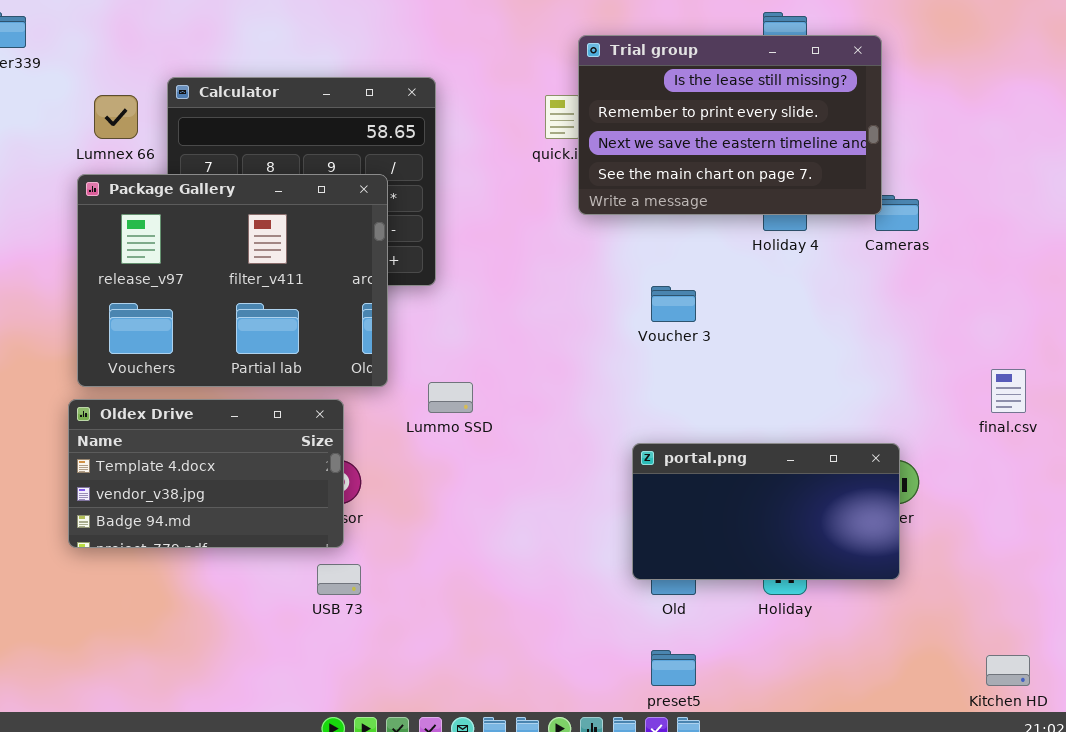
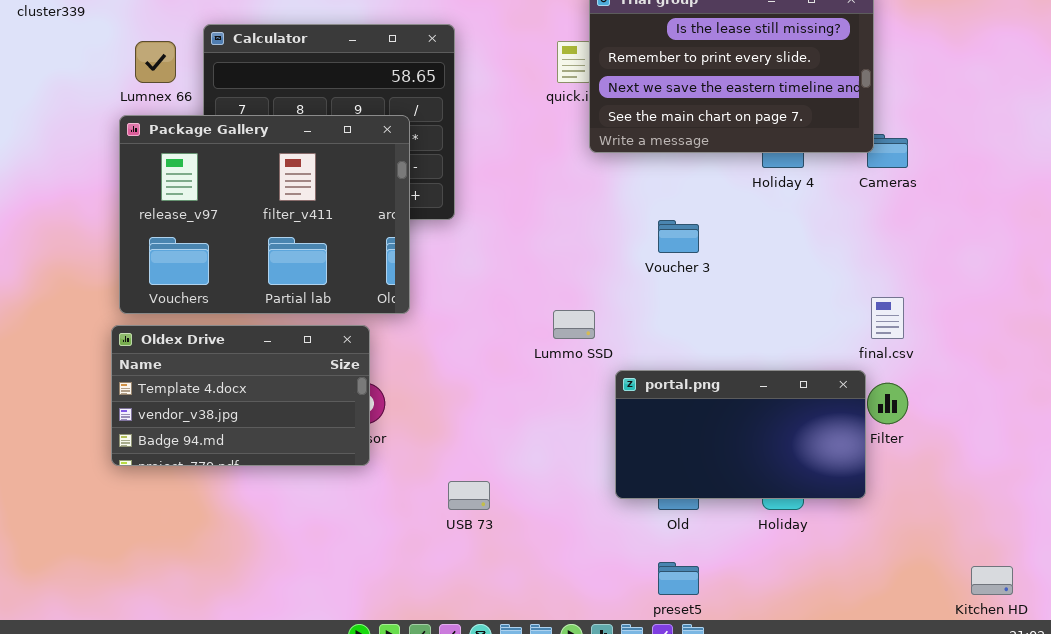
final.csv: [991,369,1026,413] -> [871,297,904,339], moved
Lummo SSD: [428,382,473,413] -> [553,310,595,339], moved
portal.png: [632,443,900,580] -> [615,370,866,499], moved
USB 73: [317,564,361,595] -> [448,481,490,510], moved

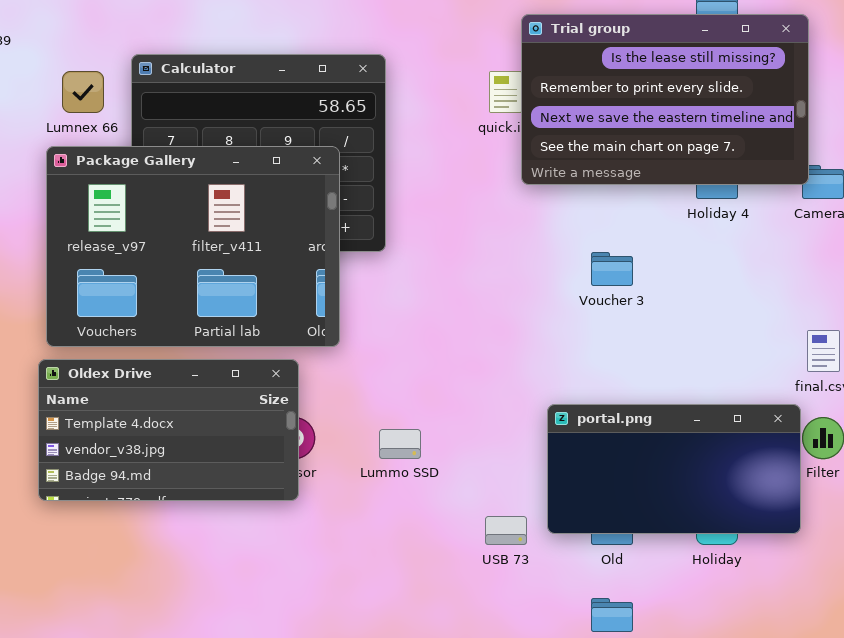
Lummo SSD: [553,310,595,339] -> [379,429,421,459], moved
USB 73: [448,481,490,510] -> [485,516,527,545], moved

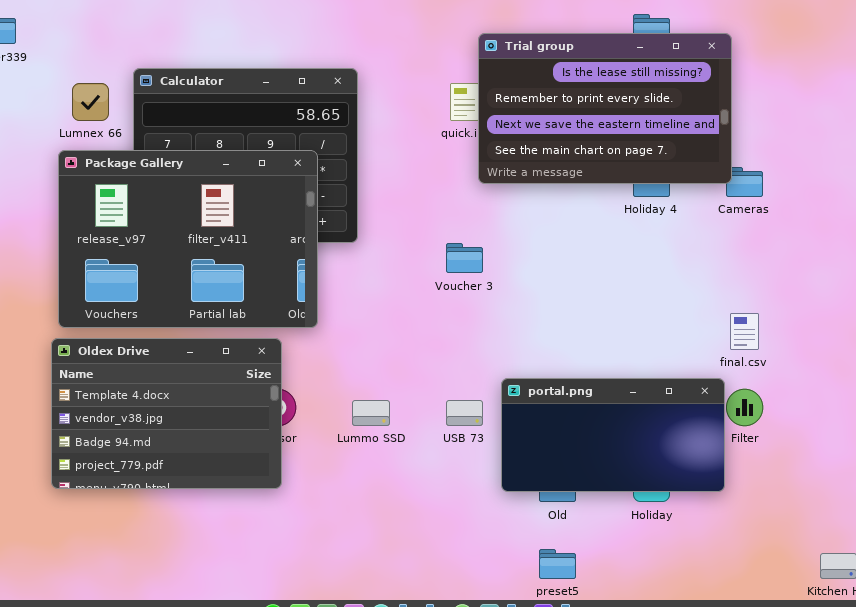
Voucher 3: [591,252,633,286] -> [446,243,483,273], moved
Oldex Drive: [38,359,299,501] -> [51,338,282,489], resized
USB 73: [485,516,527,545] -> [446,400,483,426], moved

